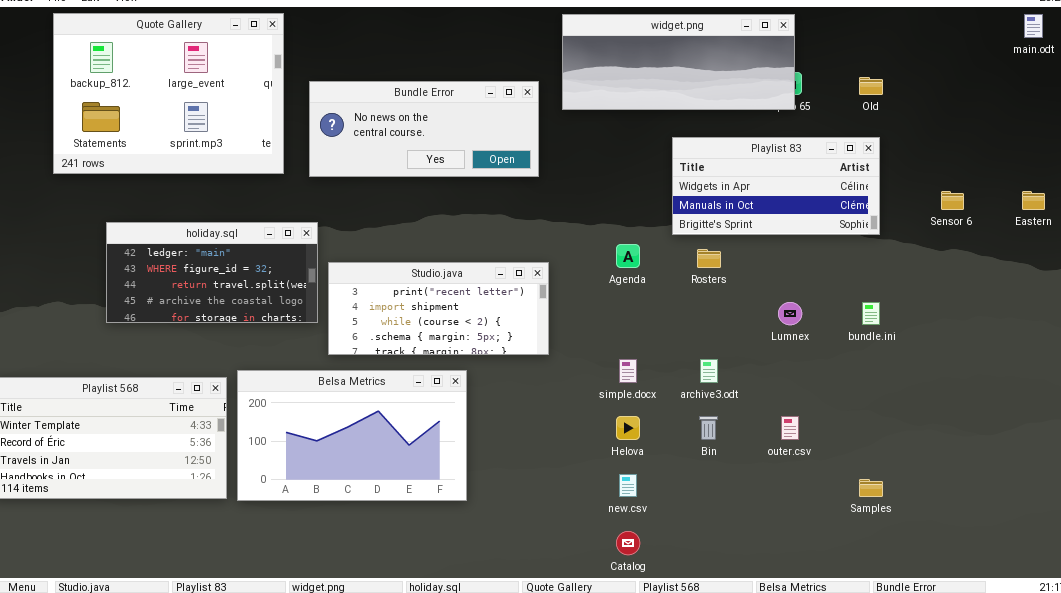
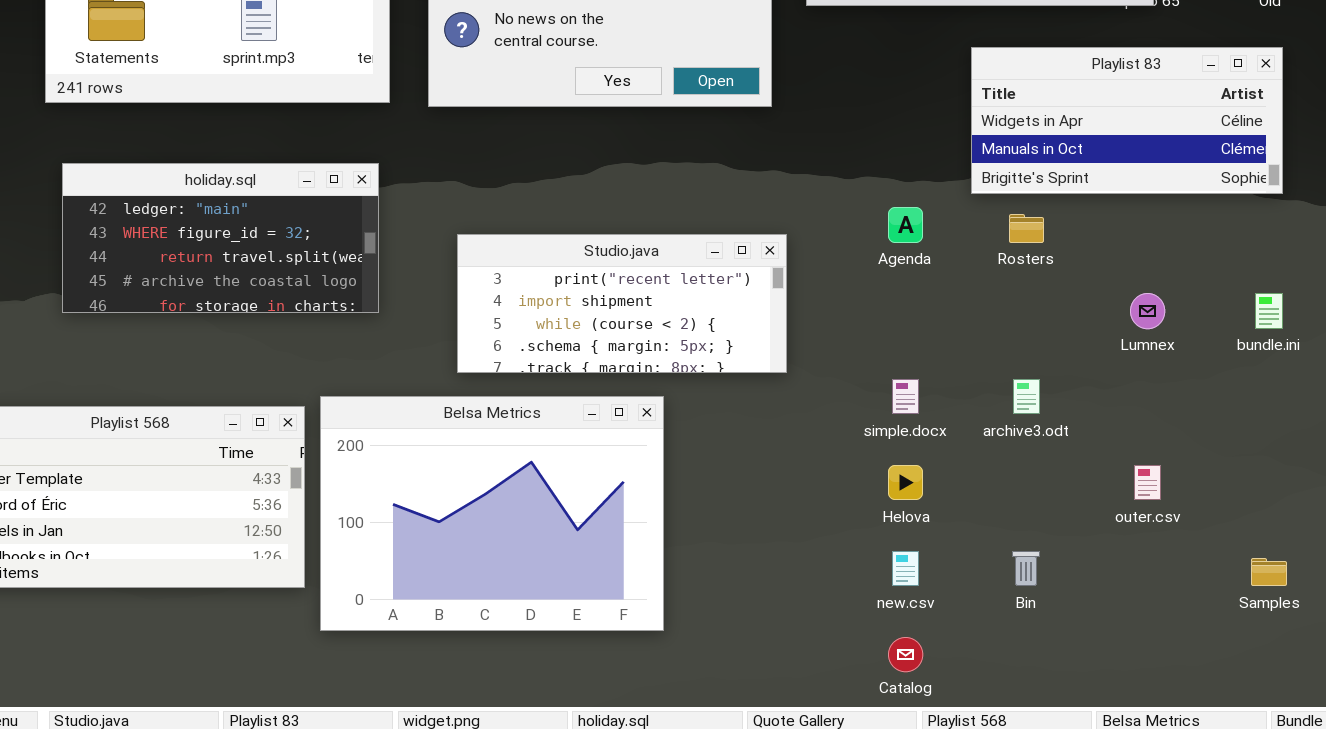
holiday.sql: [106,222,318,323] -> [62,163,379,313], moved
Belsa Metrics: [237,370,467,501] -> [320,396,664,631], resized
Bin: [699,416,718,440] -> [1012,551,1040,586], moved

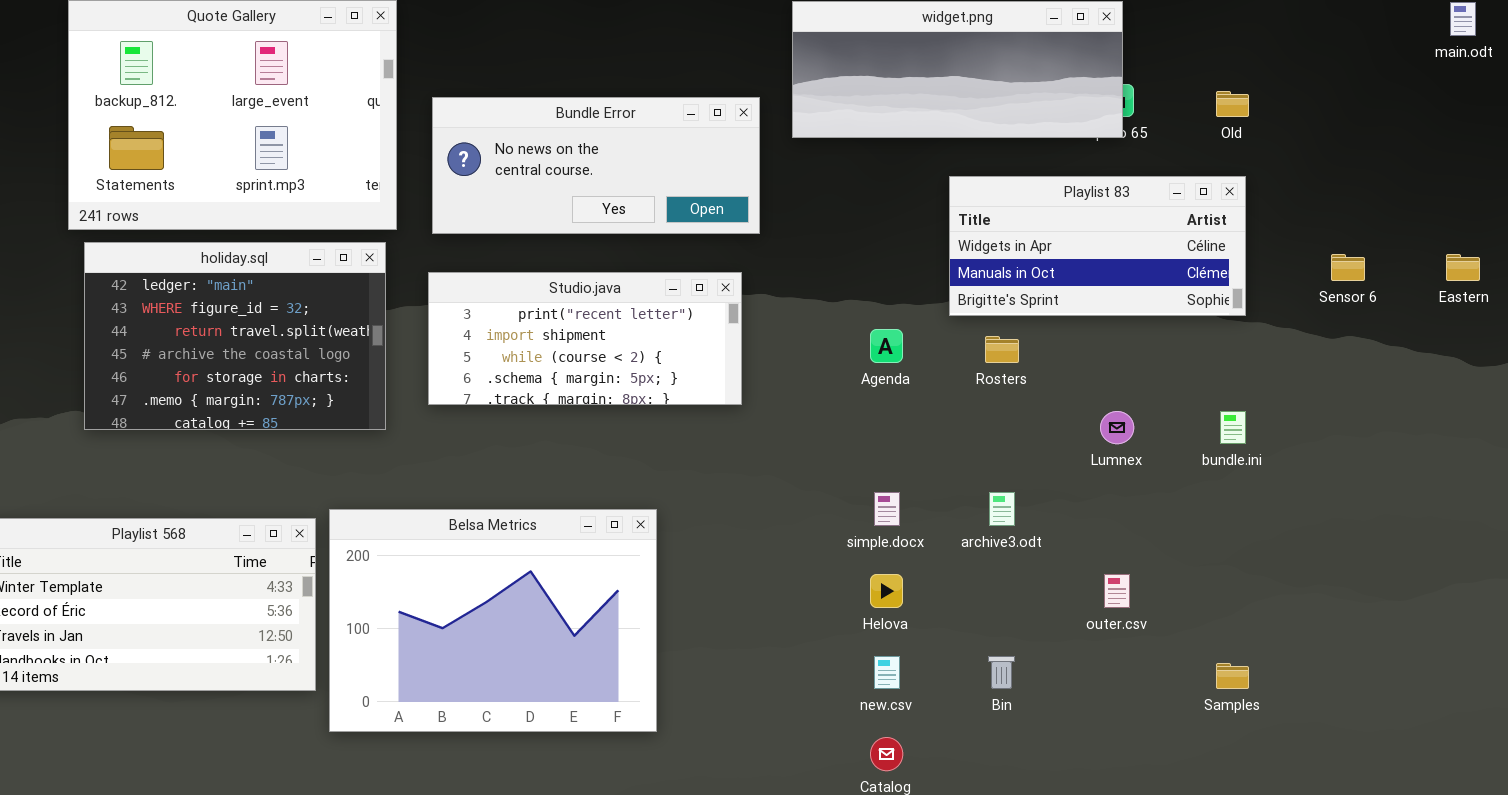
holiday.sql: [62,163,379,313] -> [84,242,386,430], resized
Studio.java: [457,234,787,373] -> [428,272,742,405], moved

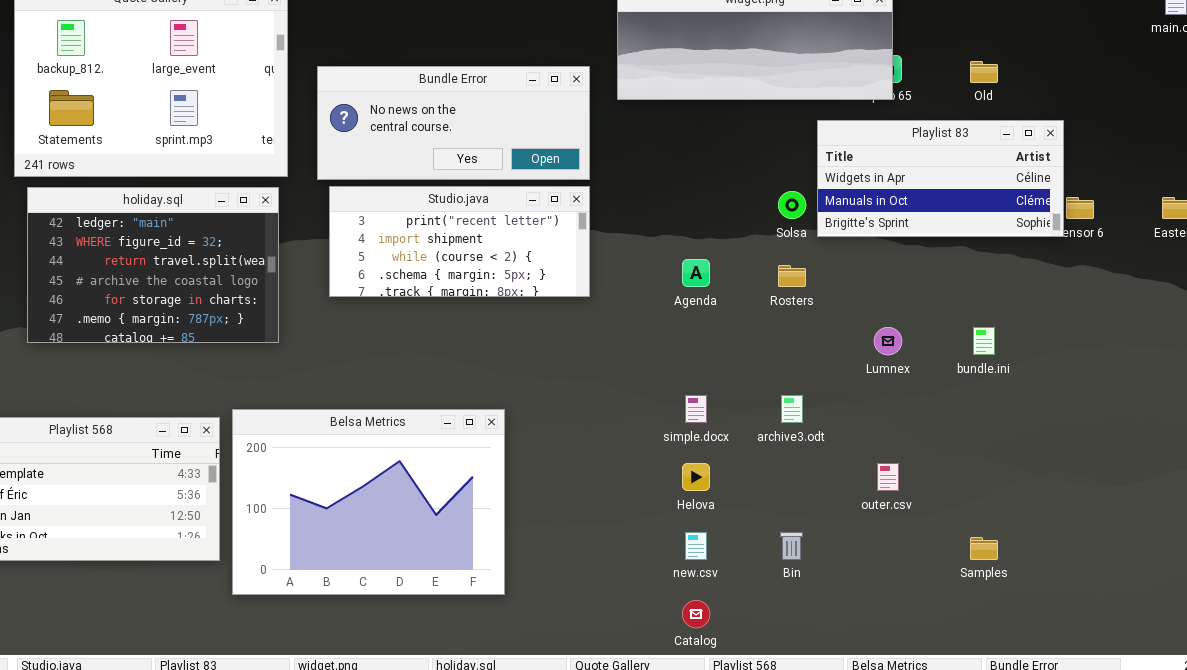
Playlist 83: [949,176,1246,316] -> [817,120,1064,237], moved
Studio.java: [428,272,742,405] -> [329,186,590,297], moved

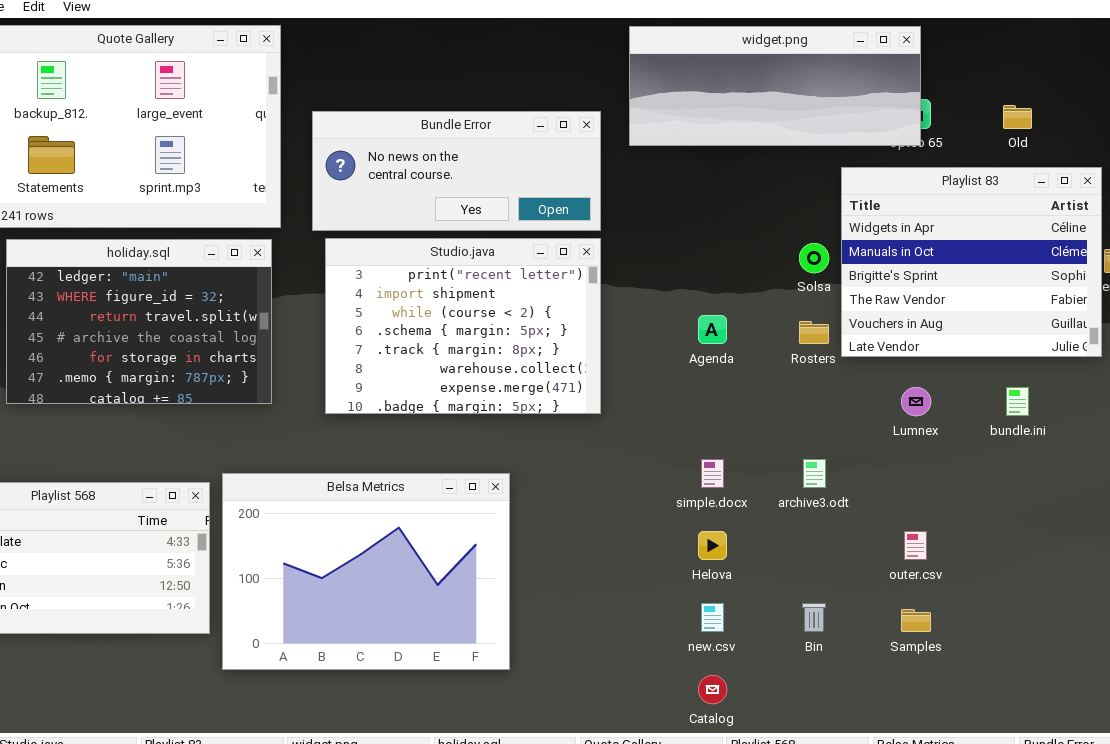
Playlist 83: [817,120,1064,237] -> [841,167,1102,357], resized
Studio.java: [329,186,590,297] -> [325,238,601,414], resized
Samples: [970,537,998,560] -> [901,609,931,632], moved

